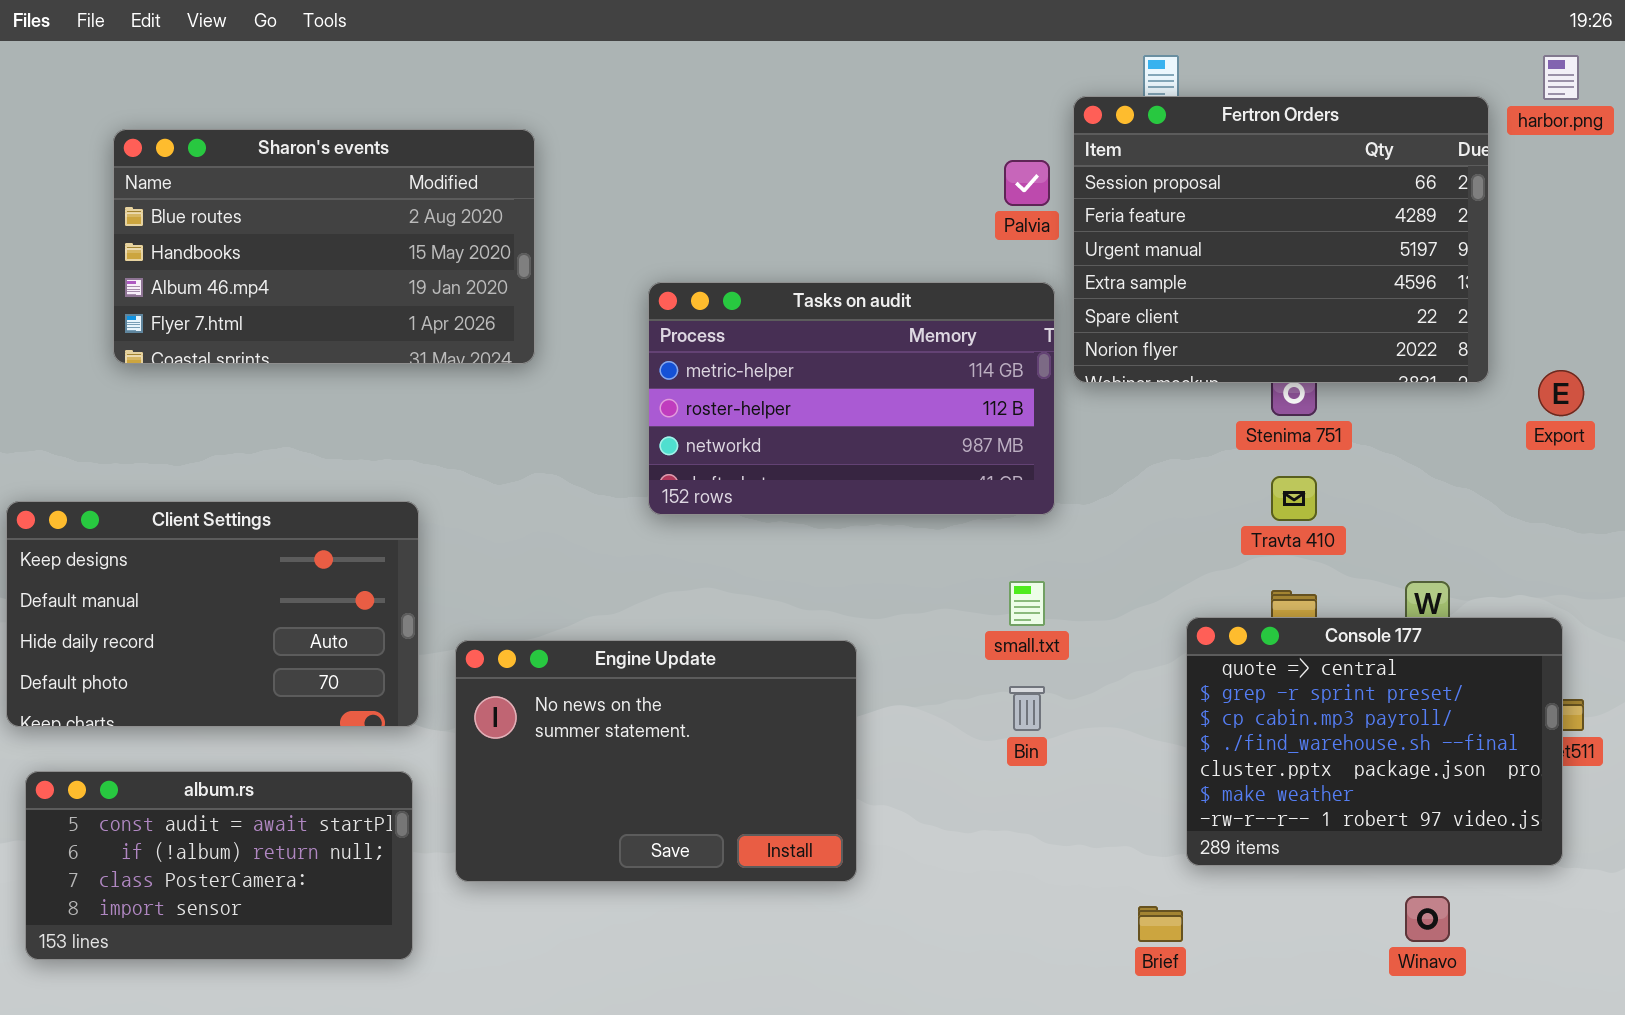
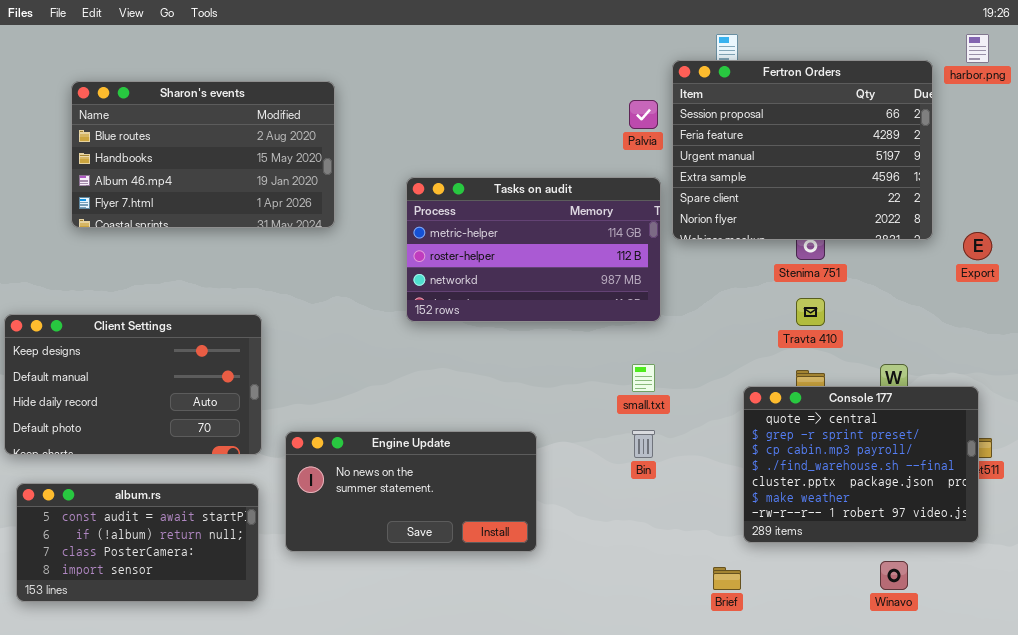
Engine Update: [455,640,857,882] -> [285,431,537,552], resized

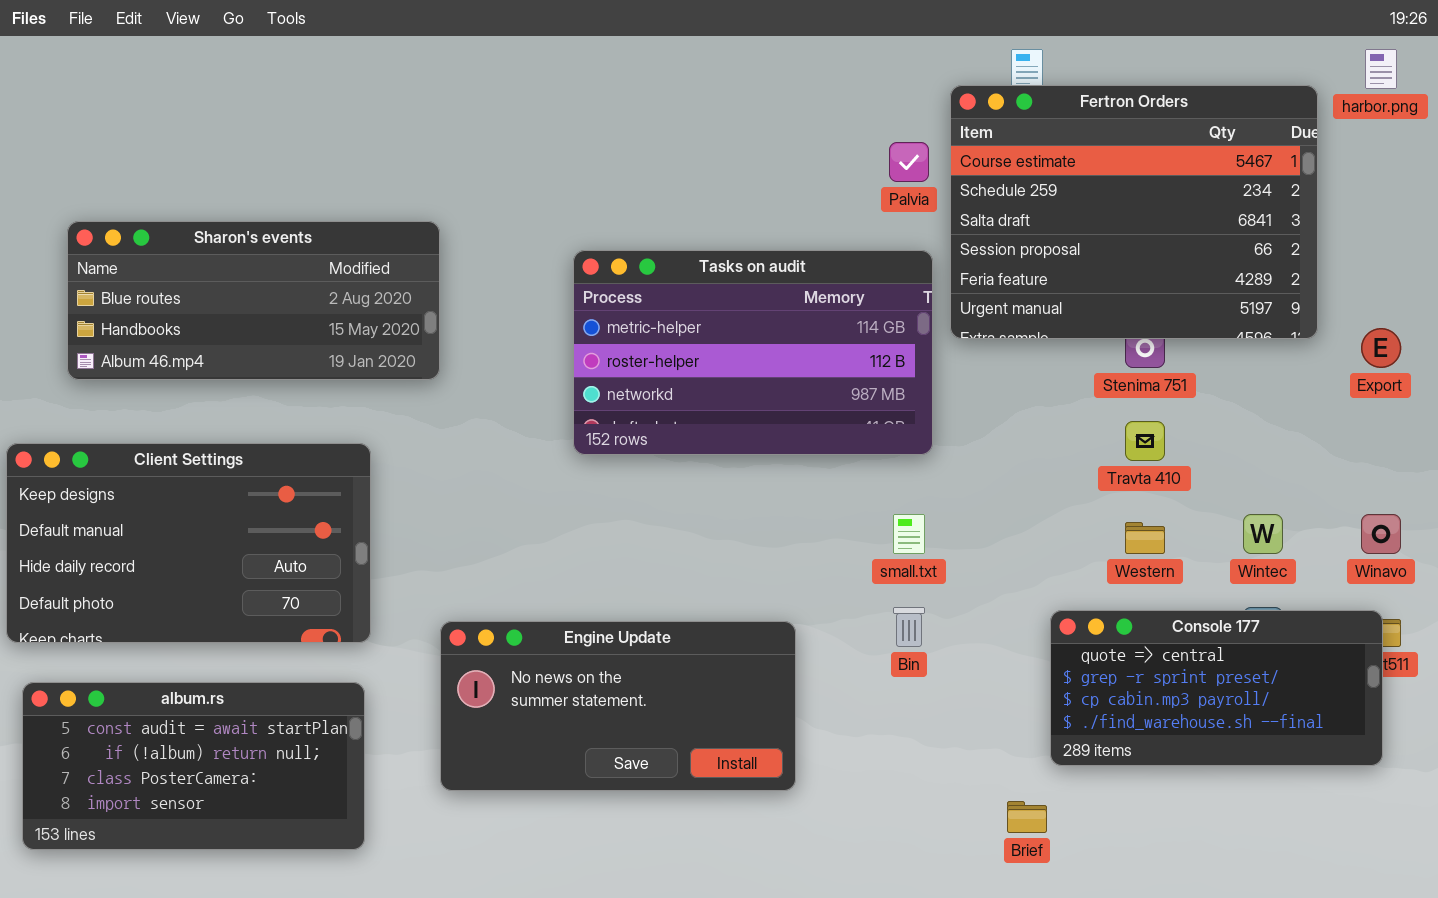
Fertron Orders: [672,60,933,240] -> [950,85,1318,339], scrolled up 3 rows
Sharon's events: [71,81,335,228] -> [67,221,440,380], moved, resized
Console 177: [743,386,979,543] -> [1050,610,1383,766], resized
Engine Update: [285,431,537,552] -> [440,621,796,791], moved
Winavo: [880,561,908,590] -> [1361,514,1401,554], moved

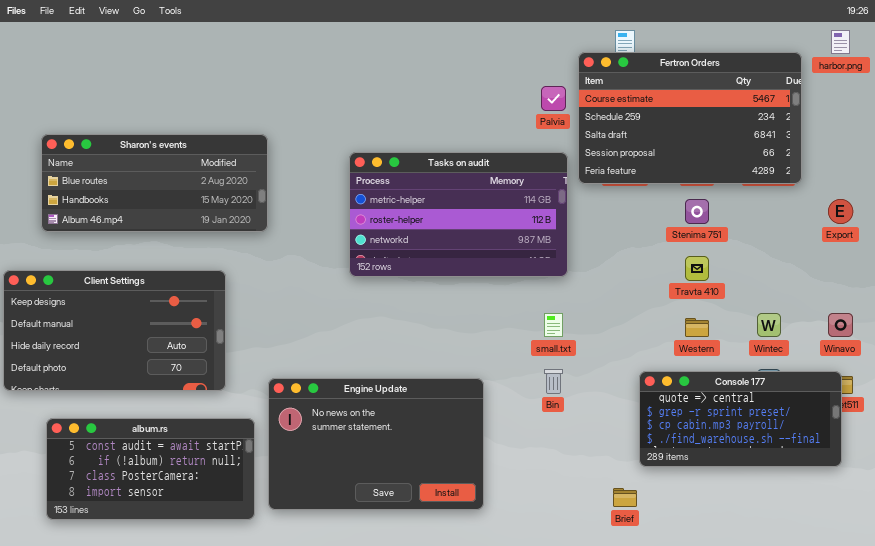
Fertron Orders: [950,85,1318,339] -> [578,52,802,184], resized
Engine Update: [440,621,796,791] -> [268,378,484,510], resized
album.rs: [22,682,365,850] -> [46,418,255,520], moved

